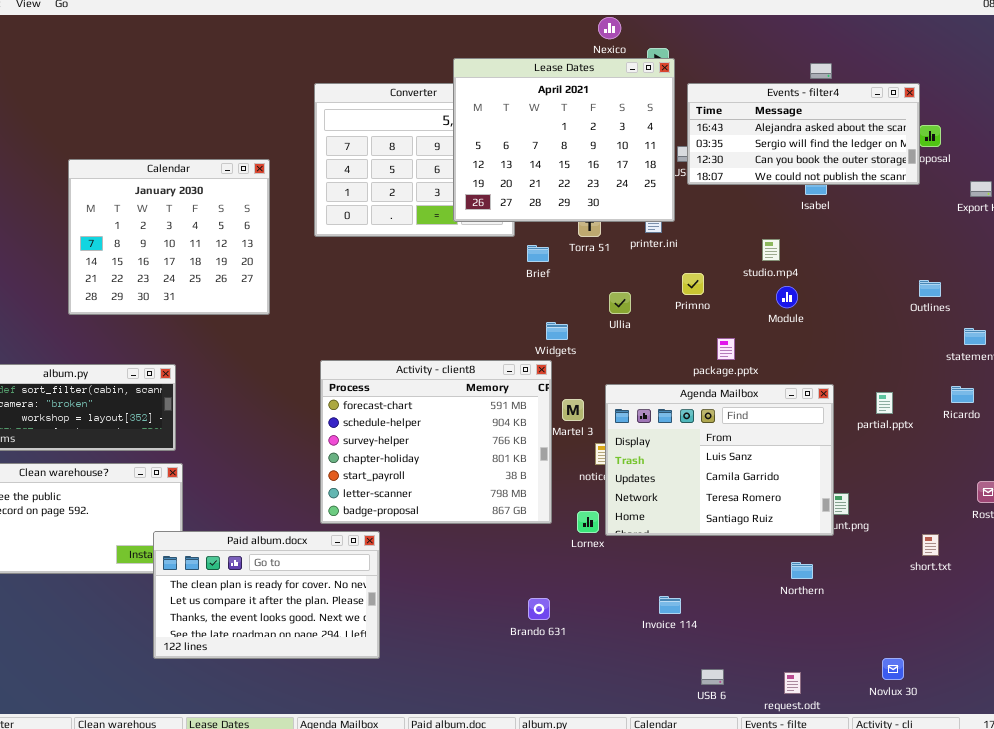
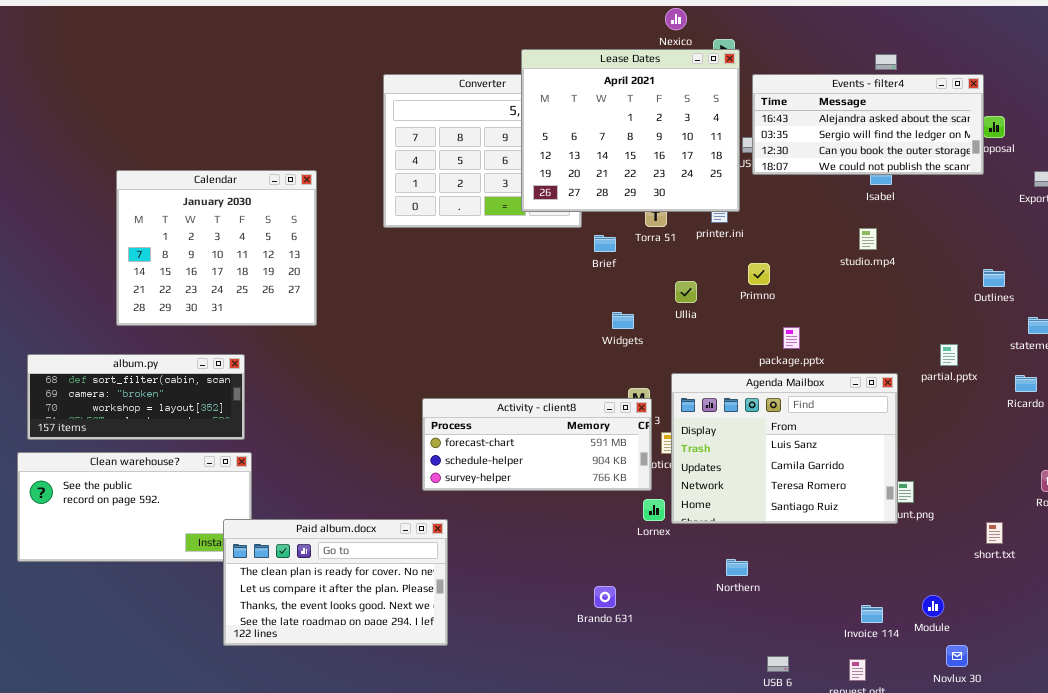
Calendar: [68,159,270,315] -> [116,170,317,326], moved
studio.mp4: [762,239,780,261] -> [859,228,877,250], moved
Module: [776,286,798,308] -> [922,595,944,617], moved
Activity - client8: [320,360,552,524] -> [422,398,652,491], moved, resized
partial.pptx: [876,392,893,414] -> [940,344,958,366], moved
Northern: [791,562,813,579] -> [726,559,748,576], moved
Invoice 114: [659,596,681,614] -> [861,605,883,623], moved

